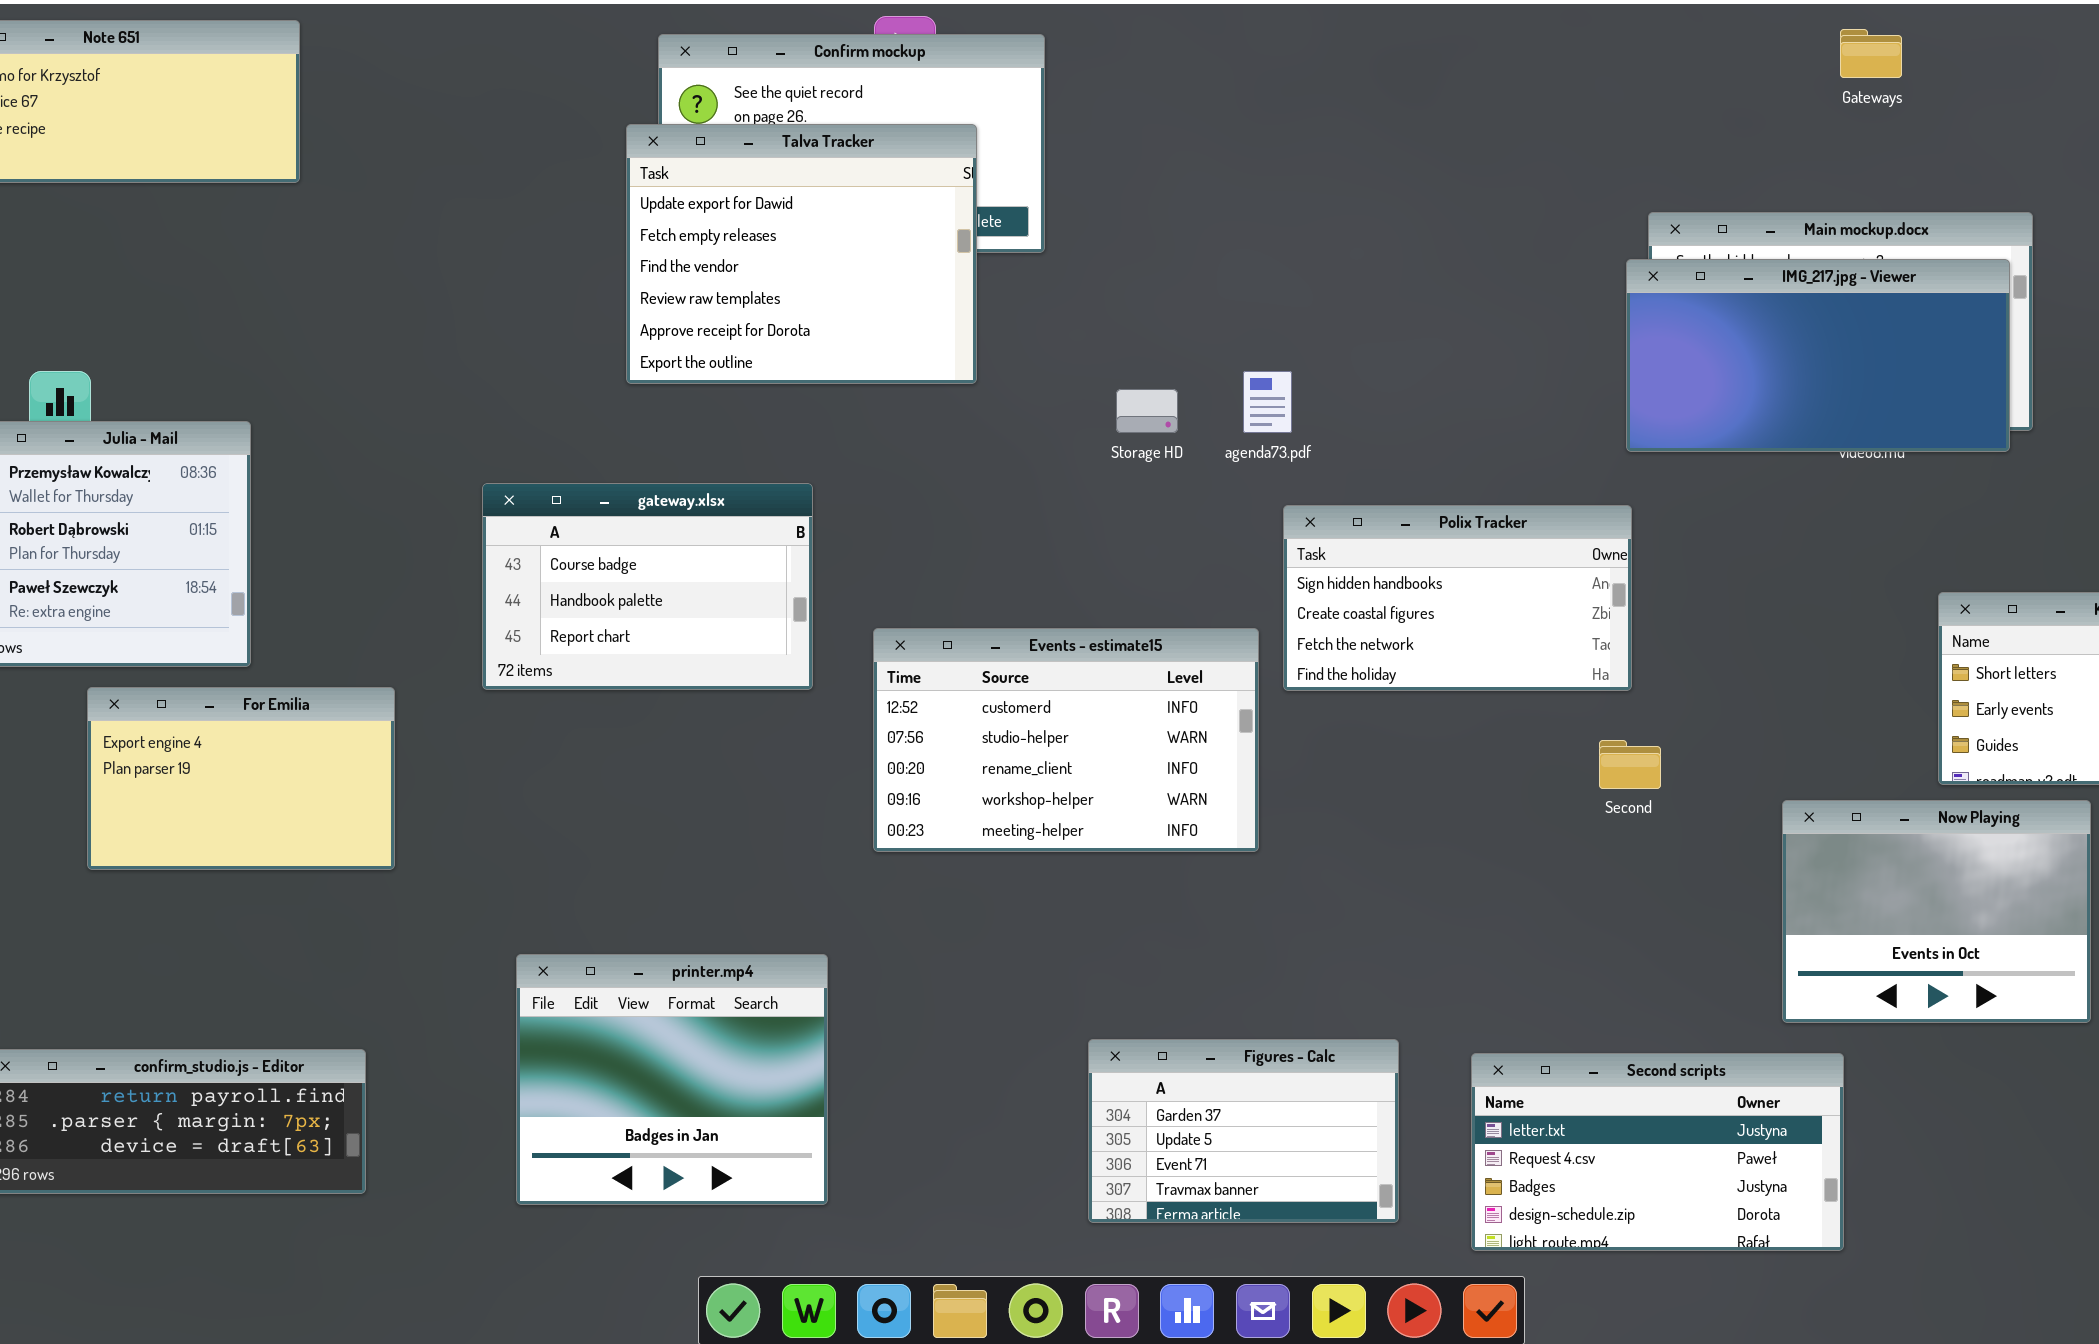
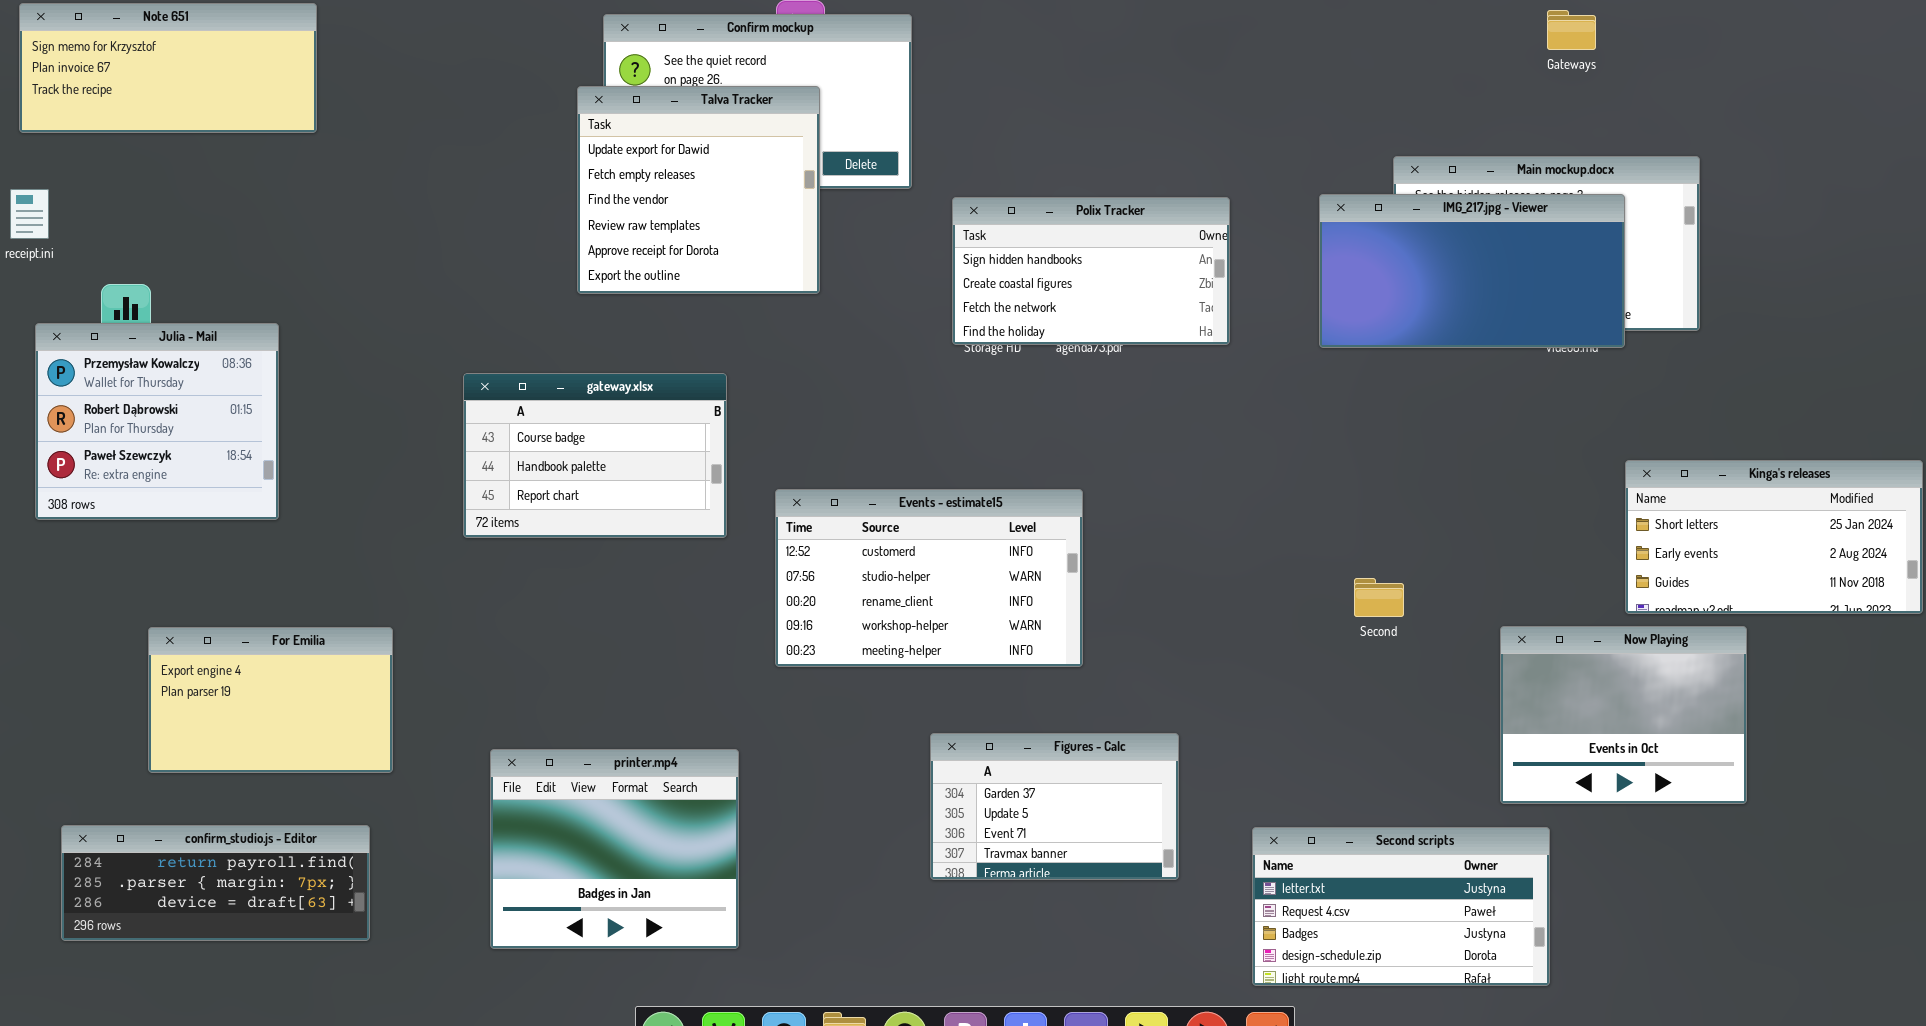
Talva Tracker: [626,124,977,384] -> [577,86,820,294], resized
IMG_217.jpg - Viewer: [1626,259,2010,452] -> [1319,194,1625,348], moved
Polix Tracker: [1283,505,1632,691] -> [952,197,1230,345], moved
For Emilia: [87,687,395,870] -> [148,627,393,773], moved
Figures - Calc: [1088,1039,1399,1223] -> [930,733,1179,880], moved

